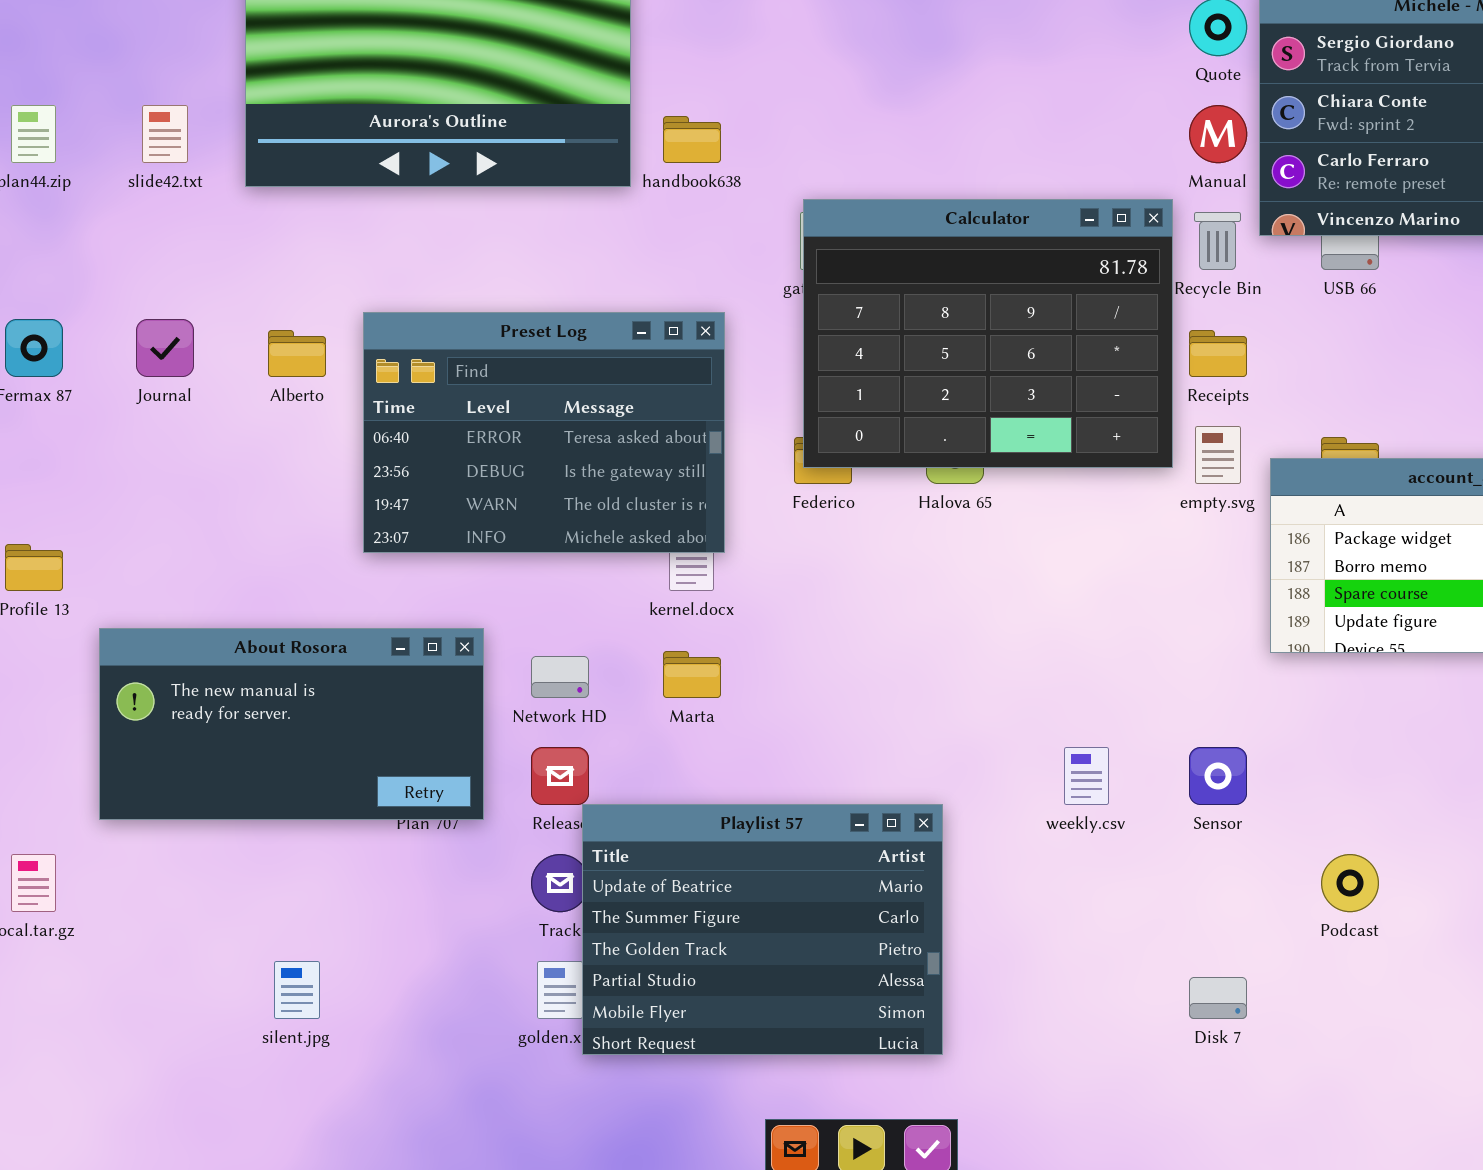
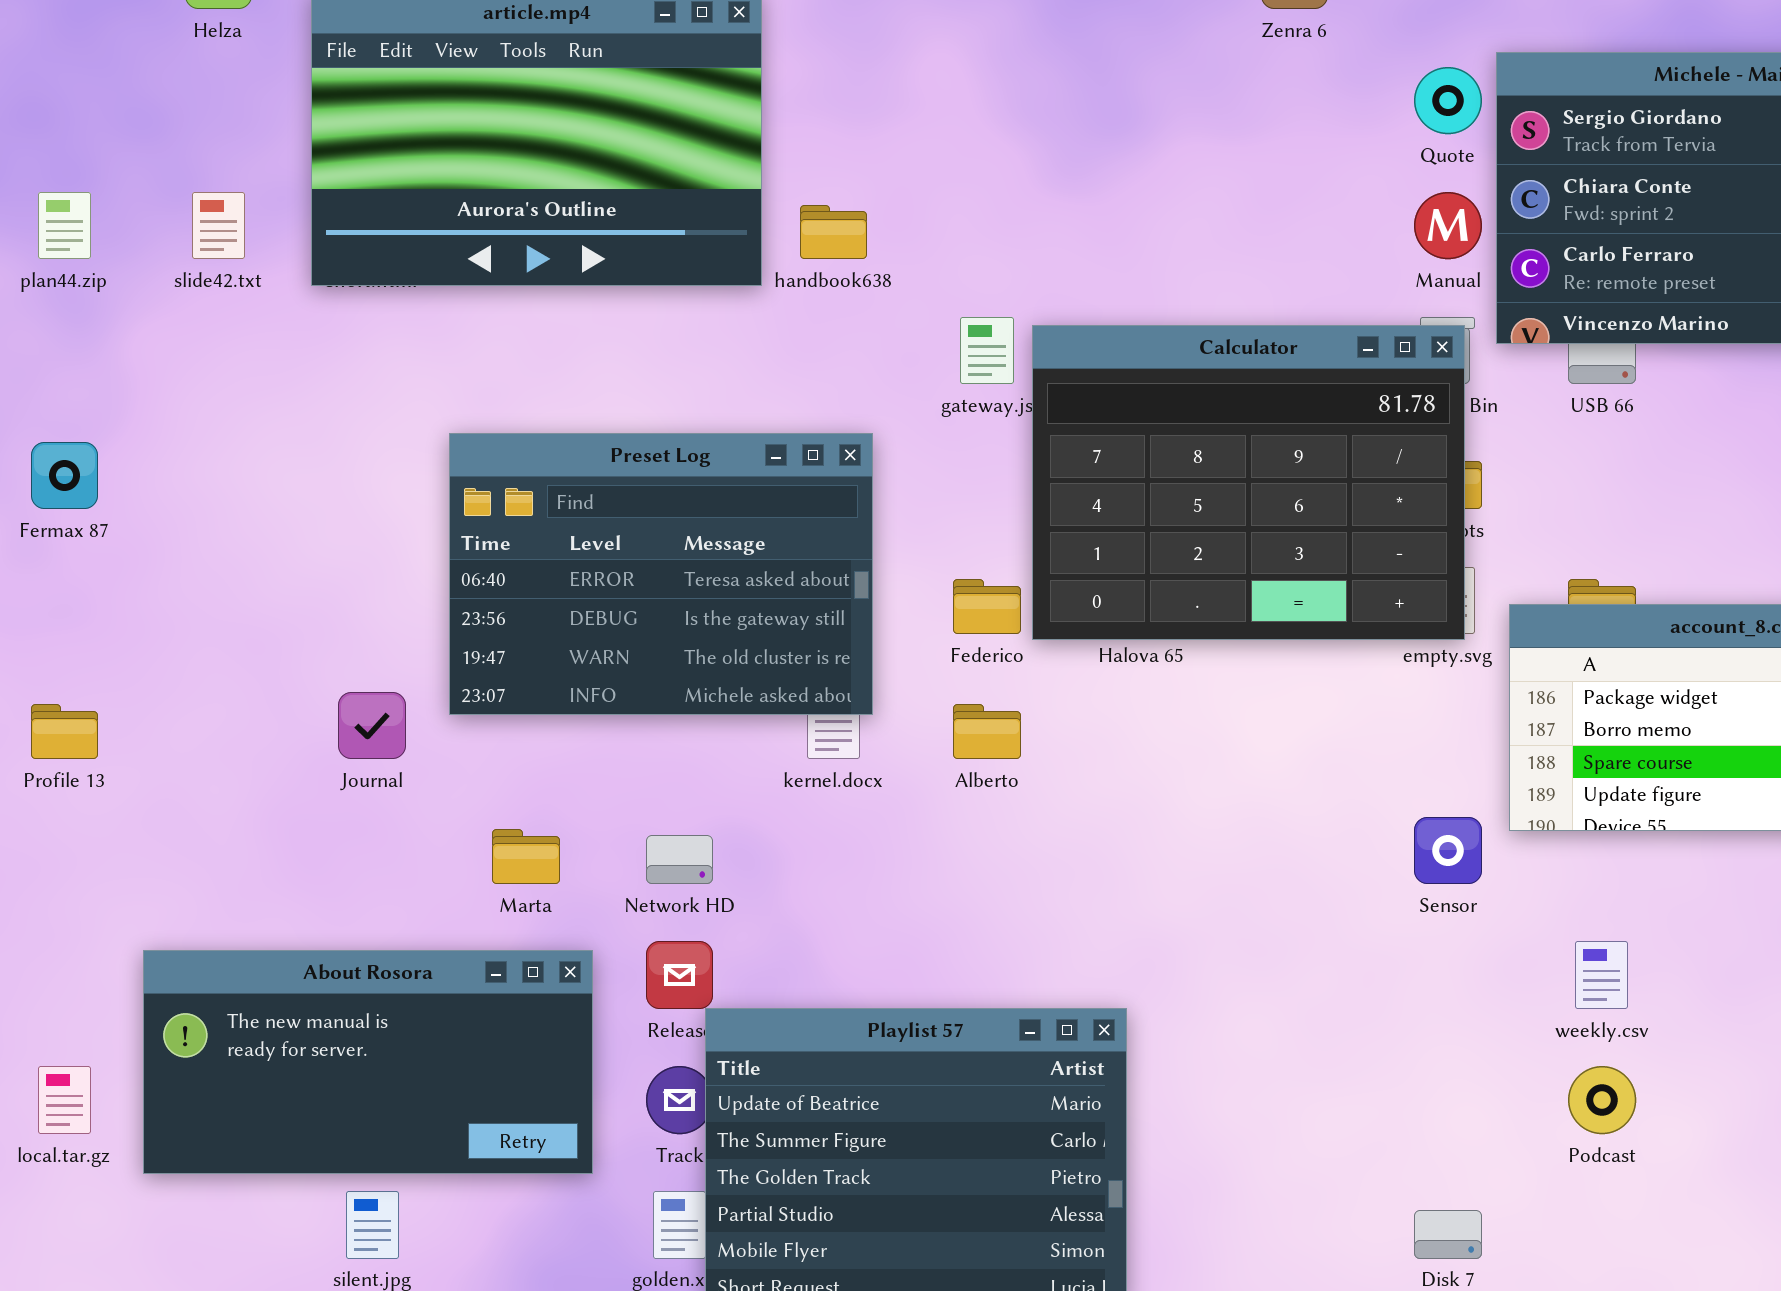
Calculator: [803,199,1173,468] -> [1032,325,1465,640], moved
Journal: [136,319,194,377] -> [338,692,406,759], moved
Alberto: [268,330,326,377] -> [953,704,1021,759], moved
About Rosora: [99,628,484,820] -> [143,950,593,1174], moved
Marta: [663,651,721,698] -> [492,829,560,884], moved
weekly.csv: [1064,747,1109,805] -> [1575,941,1628,1009], moved
Sensor: [1189,747,1247,805] -> [1414,817,1482,884], moved

